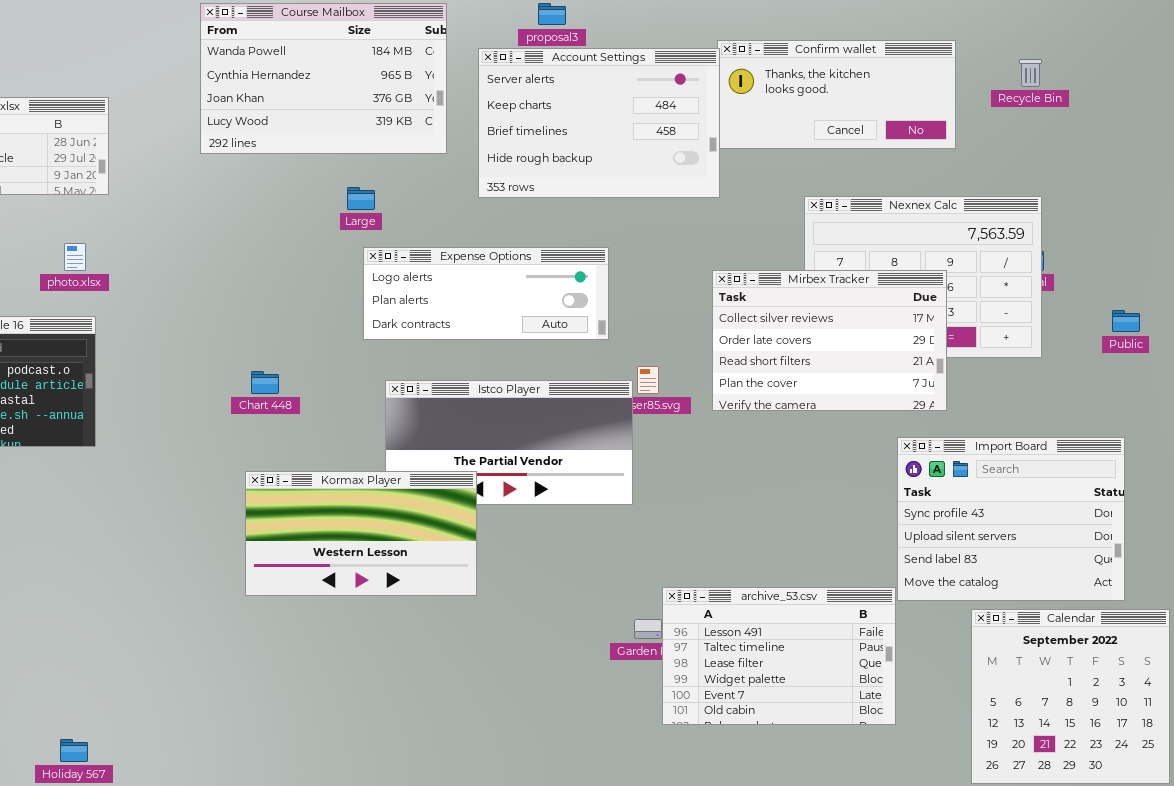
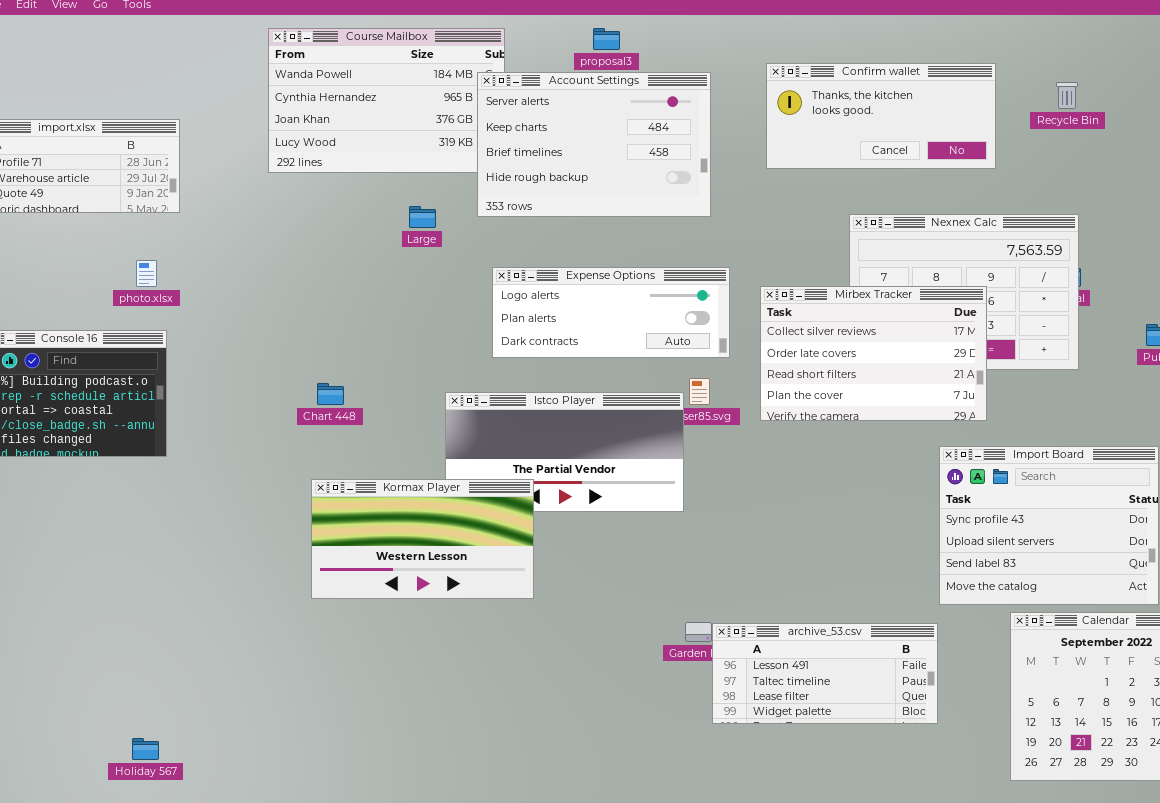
Account Settings: [478,48,720,198] -> [477,72,711,217], moved
Expense Options: [363,247,609,340] -> [492,267,730,358], moved
archive_53.csv: [662,587,896,725] -> [712,623,938,724], resized

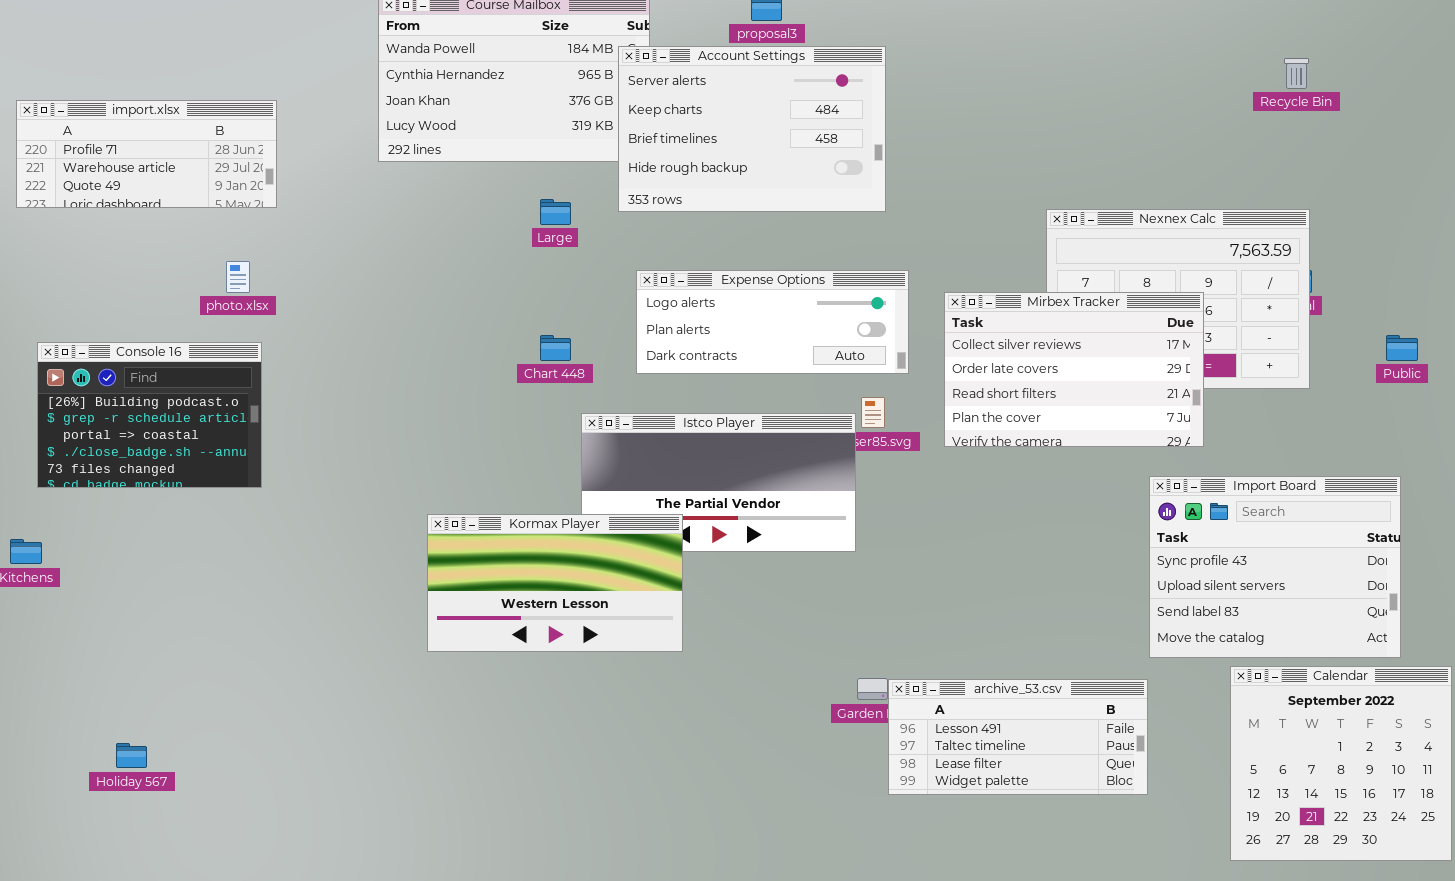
Confirm wallet: [766,63,996,169] -> none, closed
Chart 448: [317,383,344,405] -> [540,335,571,361], moved
Holiday 567: [132,738,159,760] -> [116,743,147,768], moved

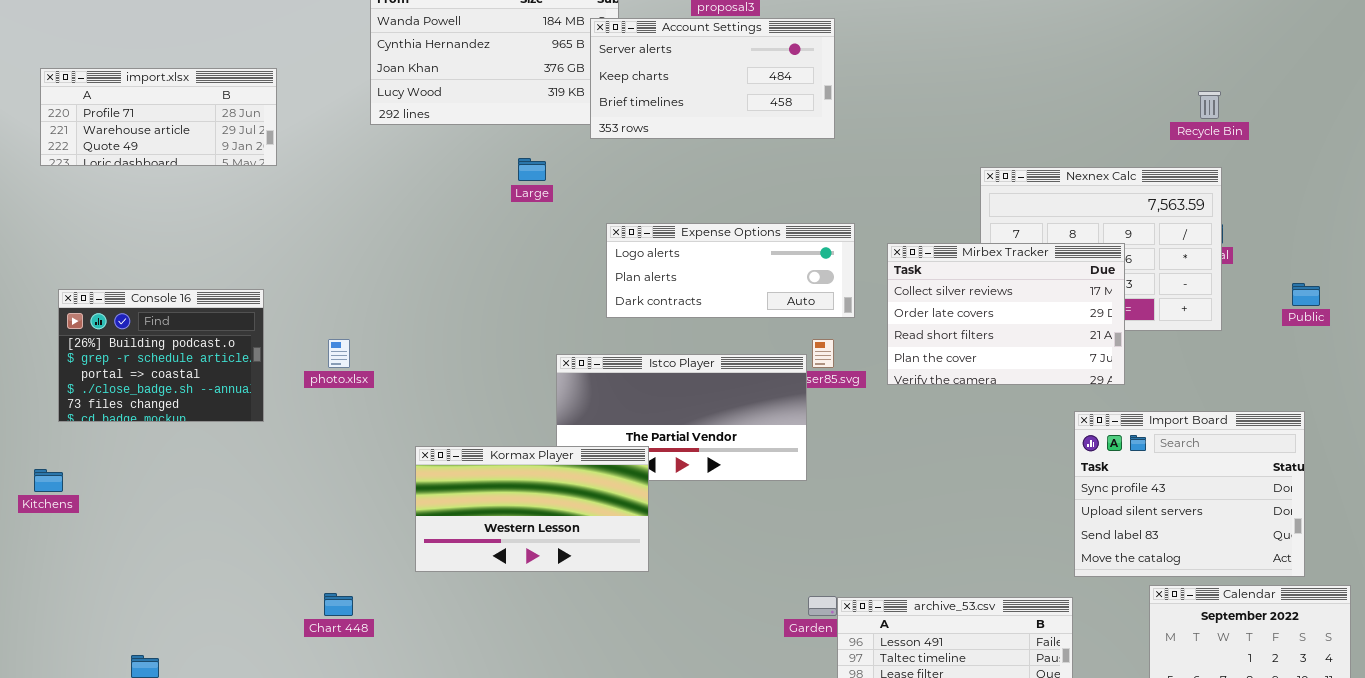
Account Settings: [618,46,886,212] -> [590,18,835,139], resized
Recycle Bin: [1284,58,1309,89] -> [1198,91,1221,119], moved
photo.xlsx: [226,261,250,293] -> [328,339,350,368], moved
Chart 448: [540,335,571,361] -> [324,593,353,616], moved

